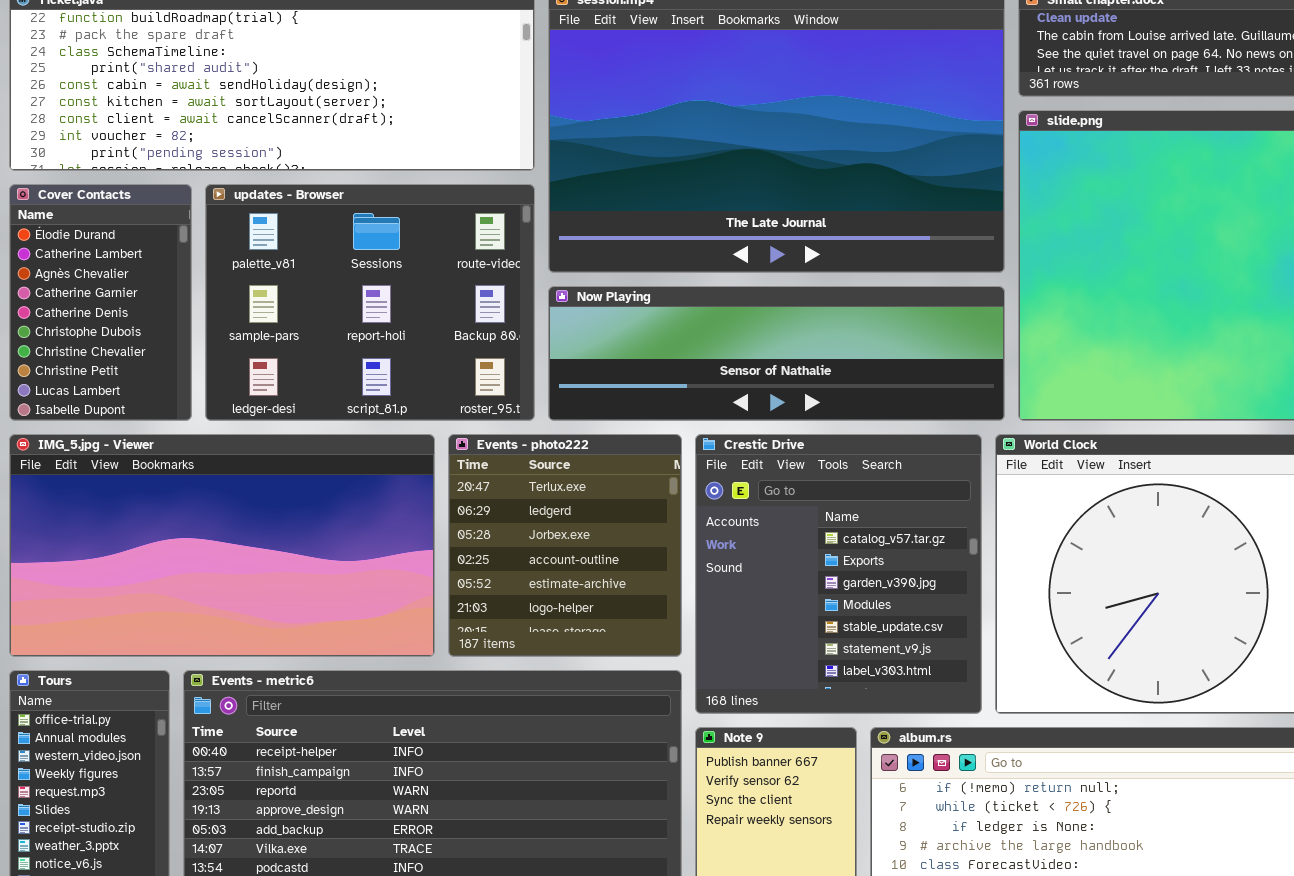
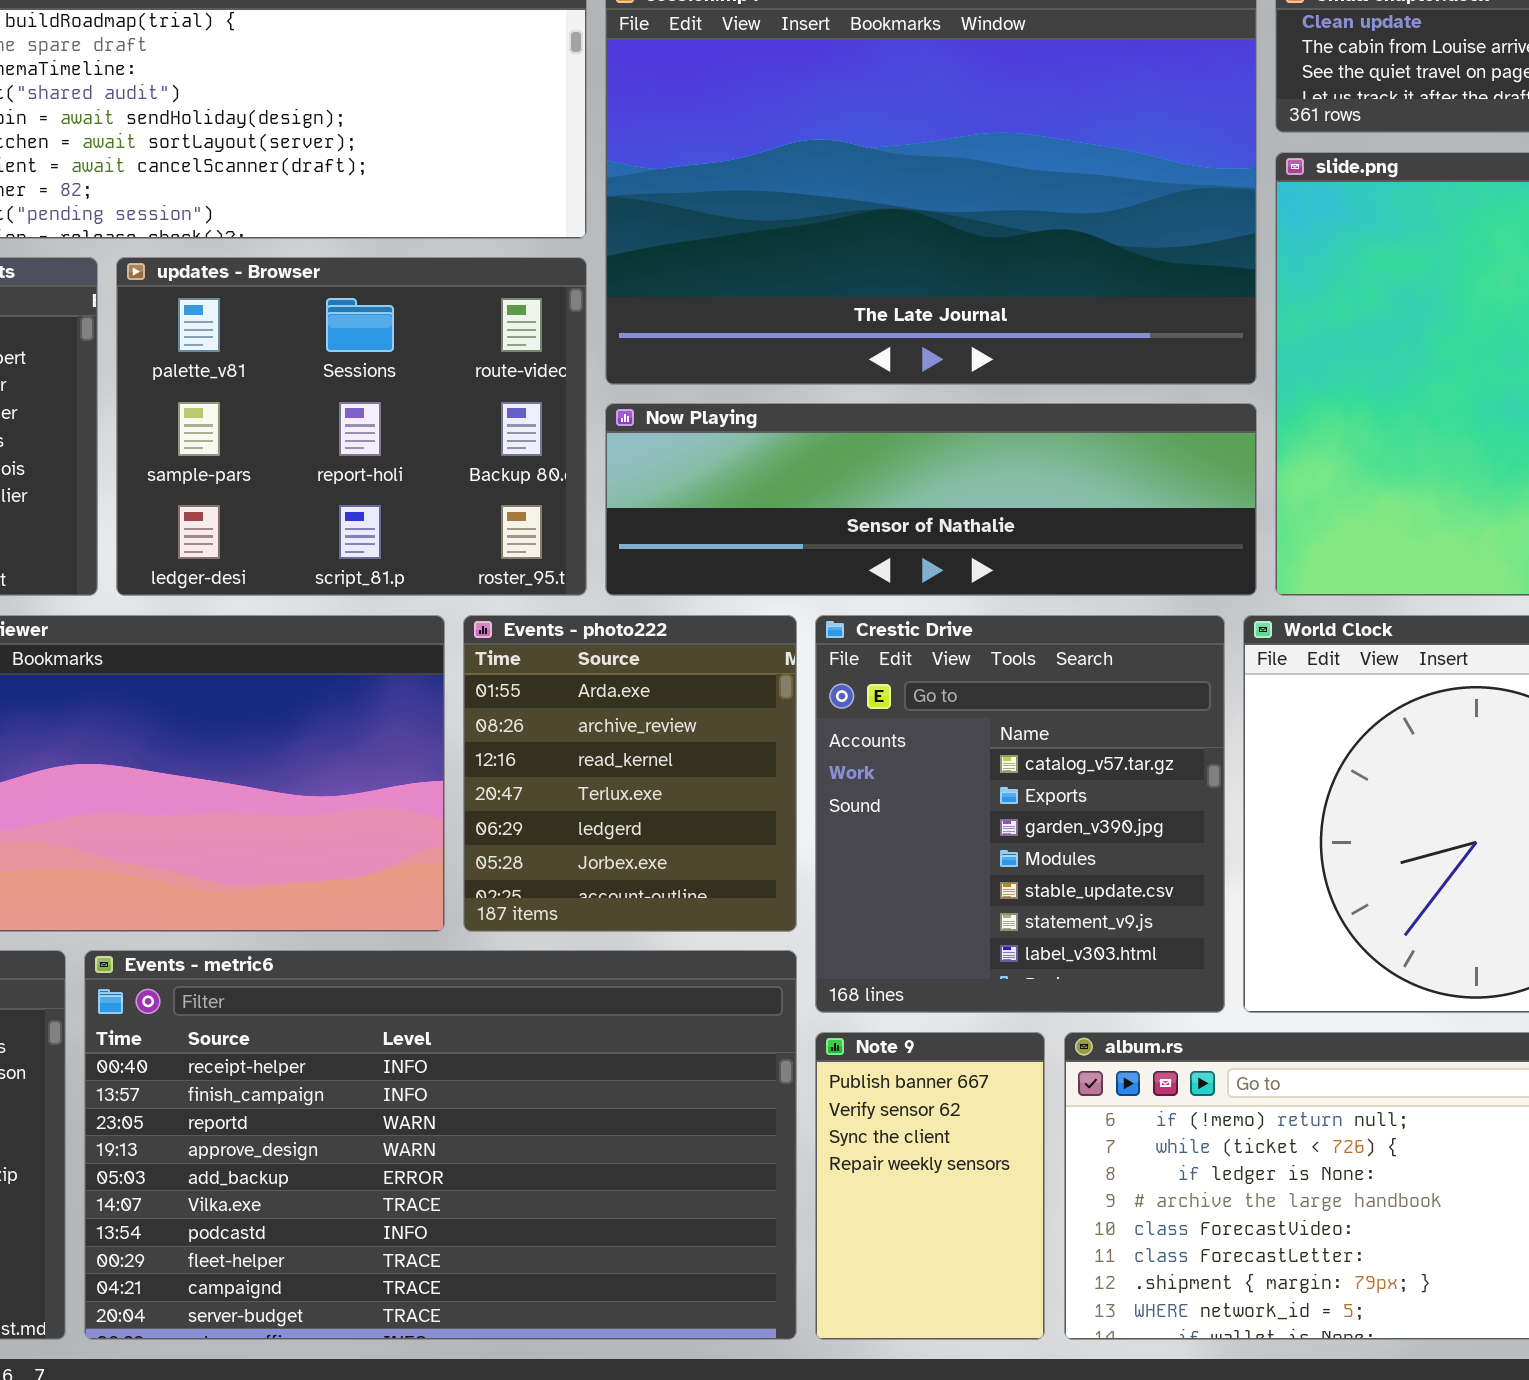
Events - photo222: [448,434,682,657] -> [463,615,797,932], scrolled up 3 rows

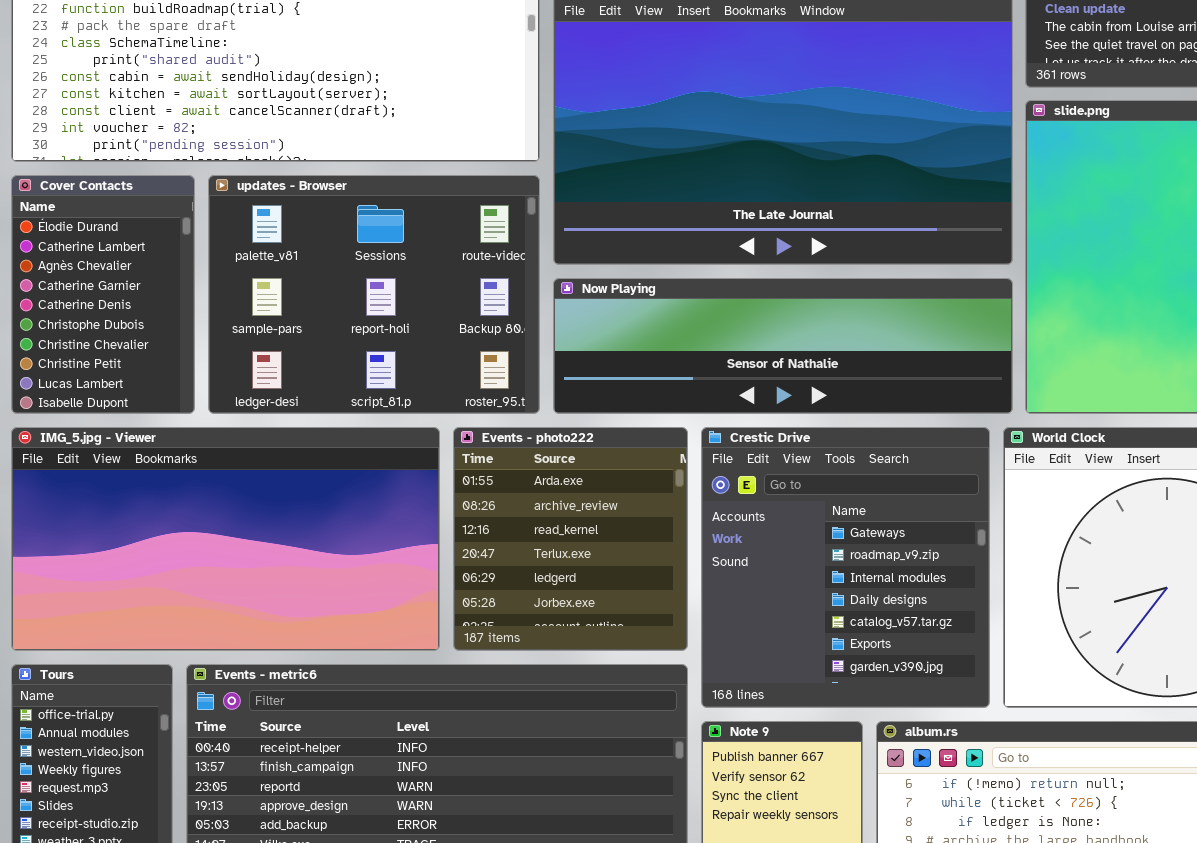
Crestic Drive: [815,615,1225,1013] -> [701,427,990,708], scrolled up 4 rows

